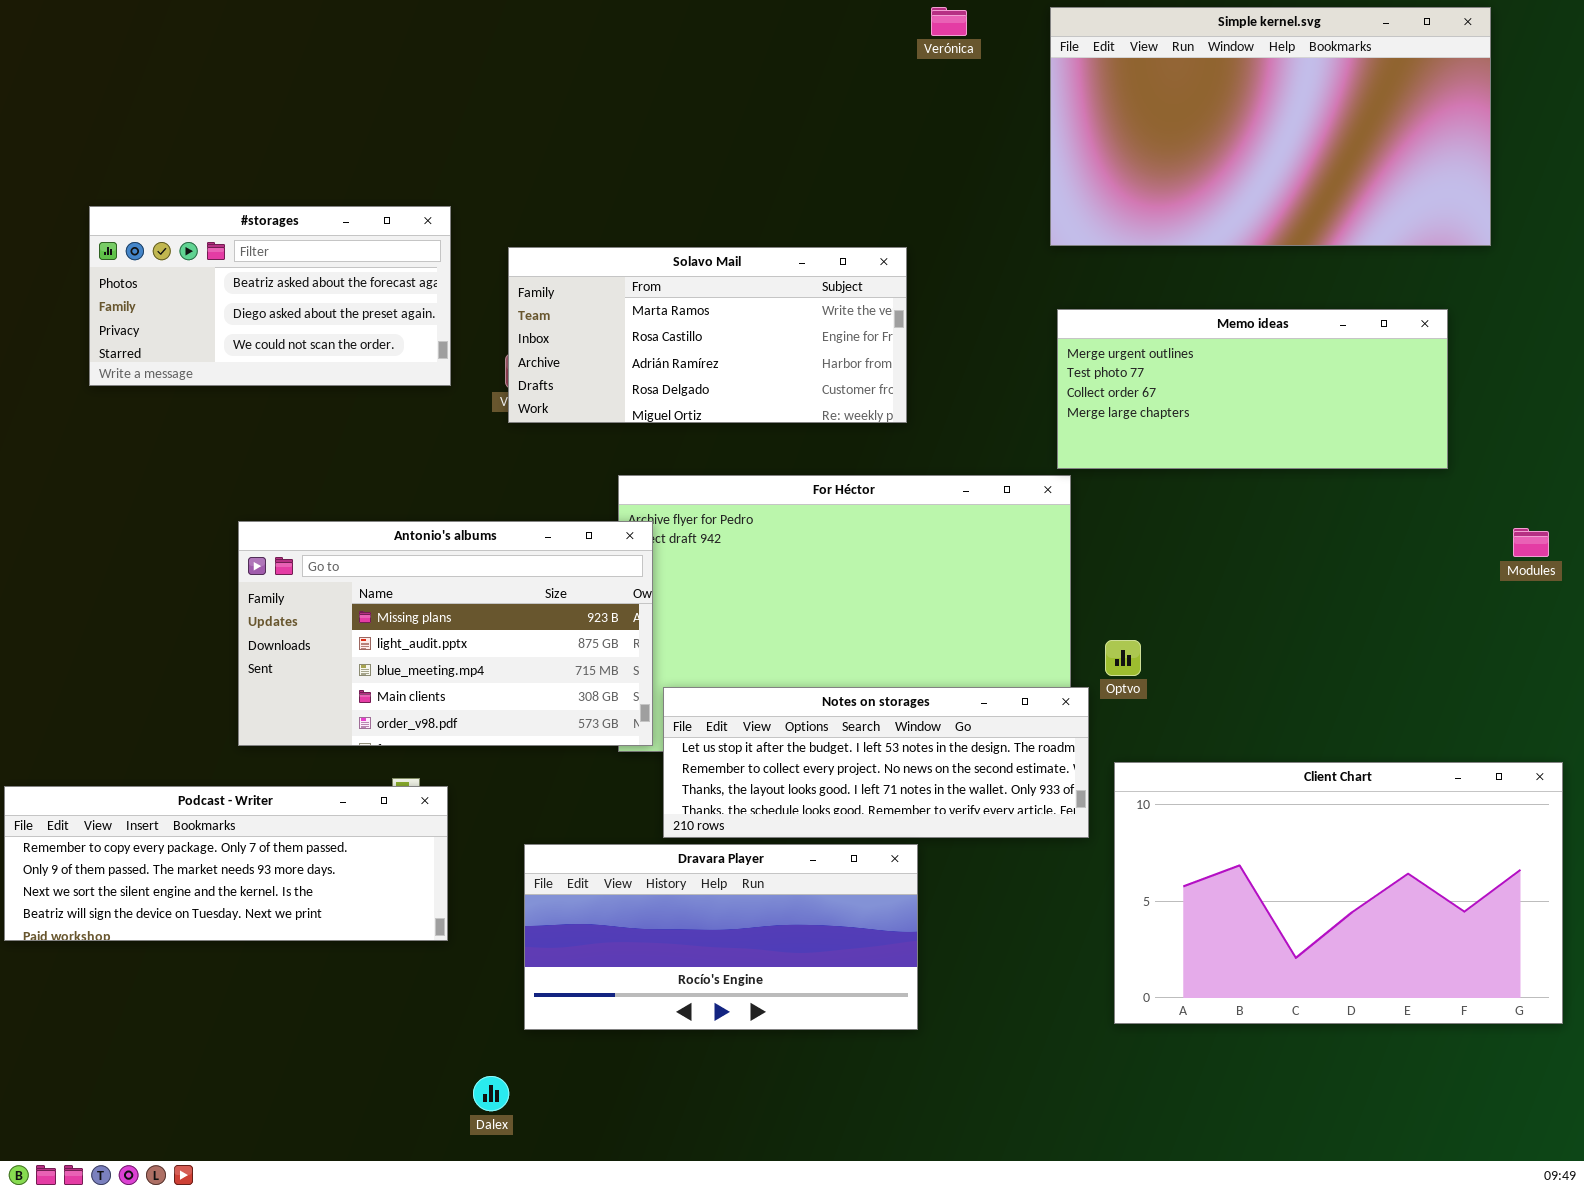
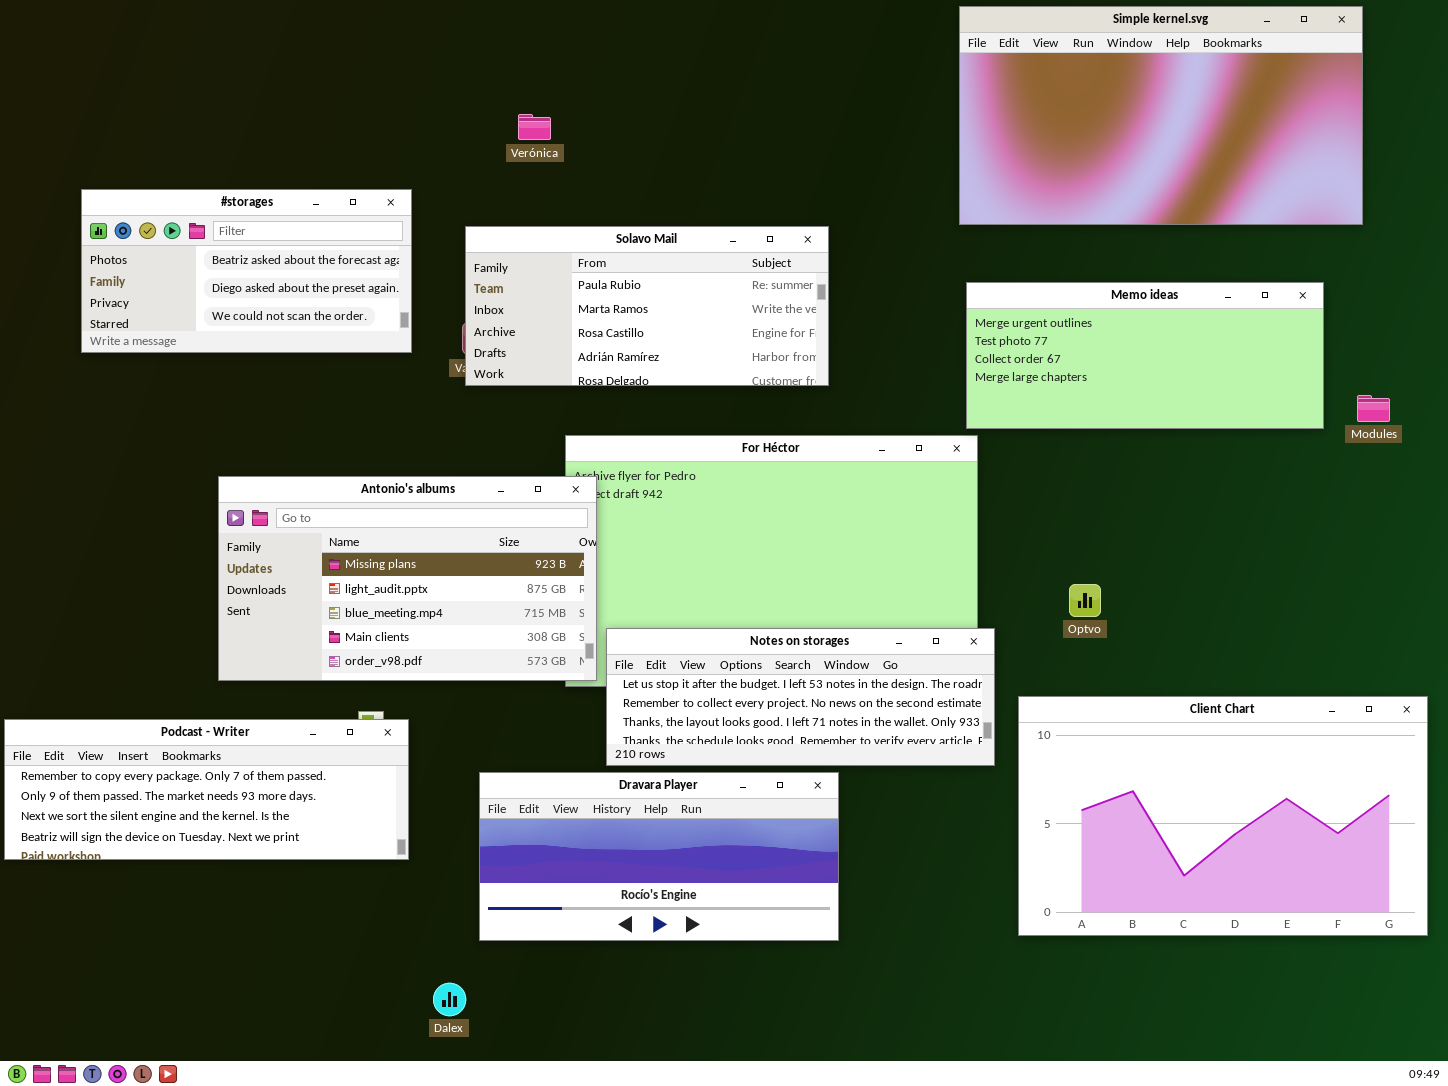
Verónica: [931,7,967,36] -> [518,114,551,140], moved
Solavo Mail: [508,247,907,423] -> [465,226,829,386], scrolled up 1 row
Modules: [1513,528,1549,557] -> [1357,395,1390,422], moved
Optvo: [1105,640,1141,676] -> [1069,584,1101,617], moved

